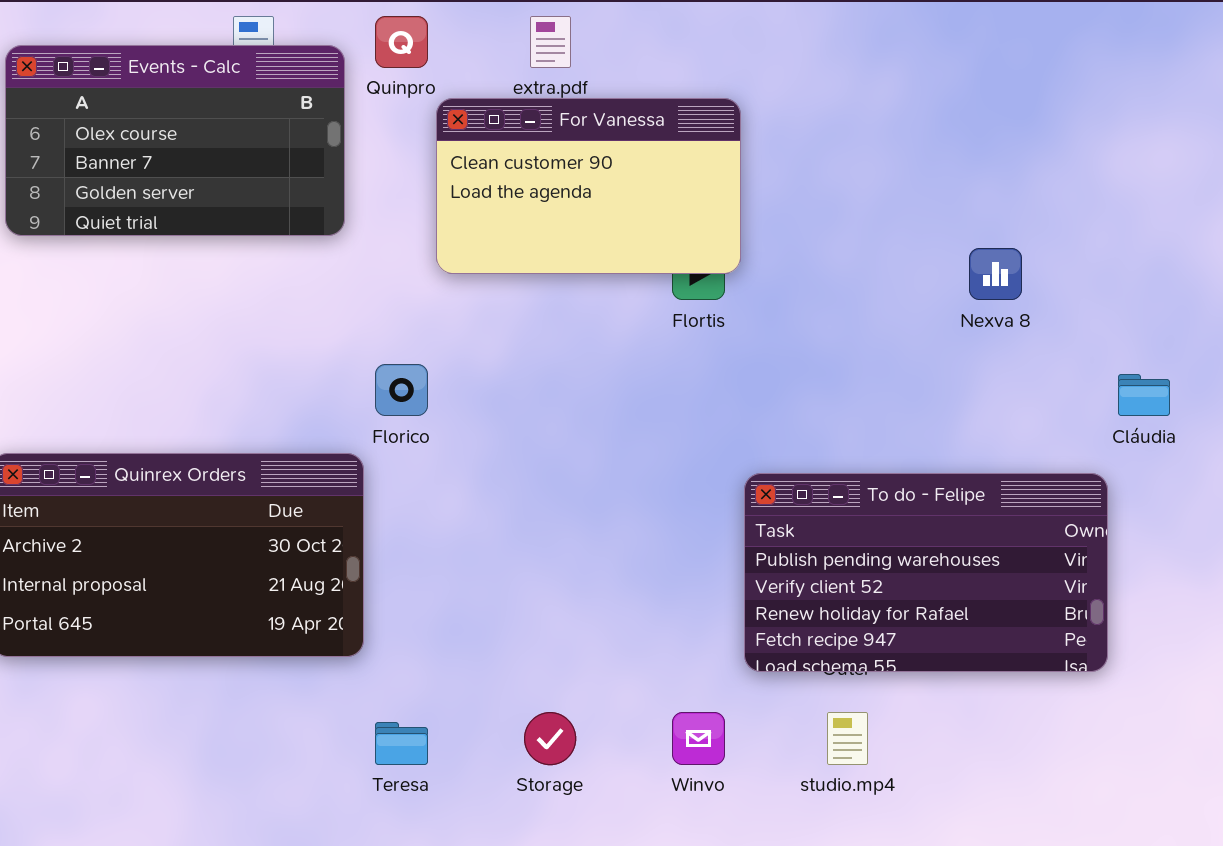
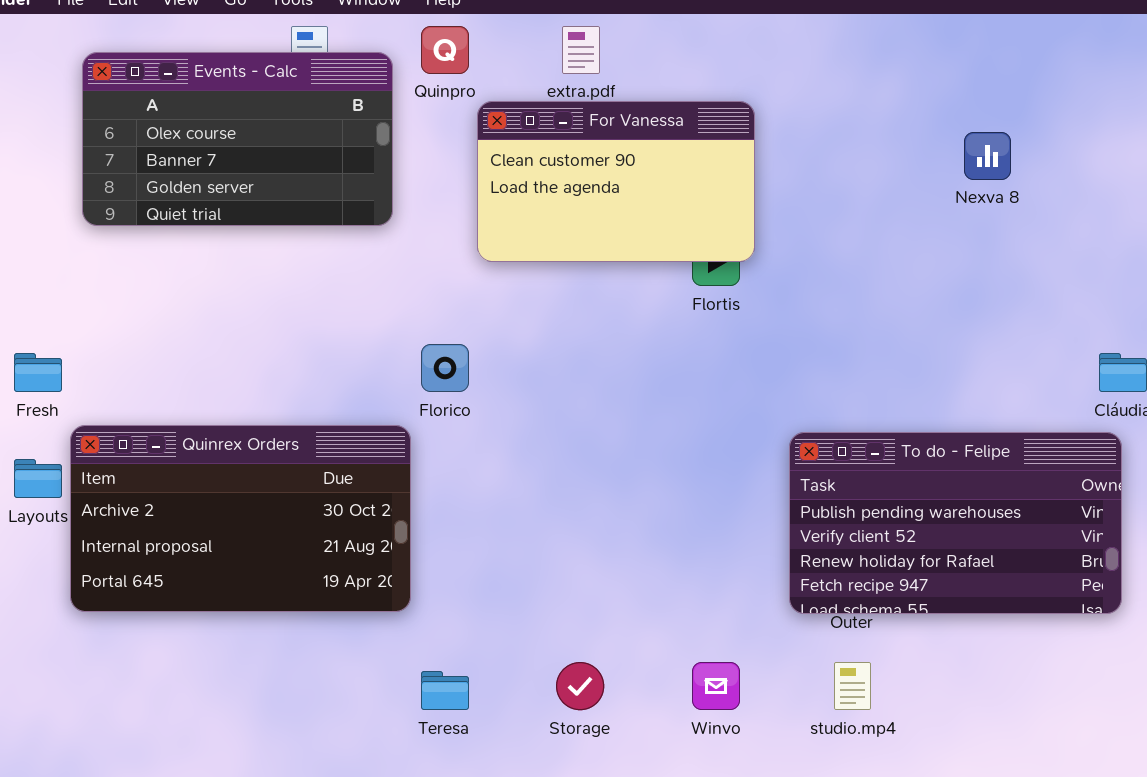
Nexva 8: [969,248,1022,300] -> [964,132,1011,180], moved
To do - Felipe: [744,473,1108,672] -> [789,432,1122,614], moved

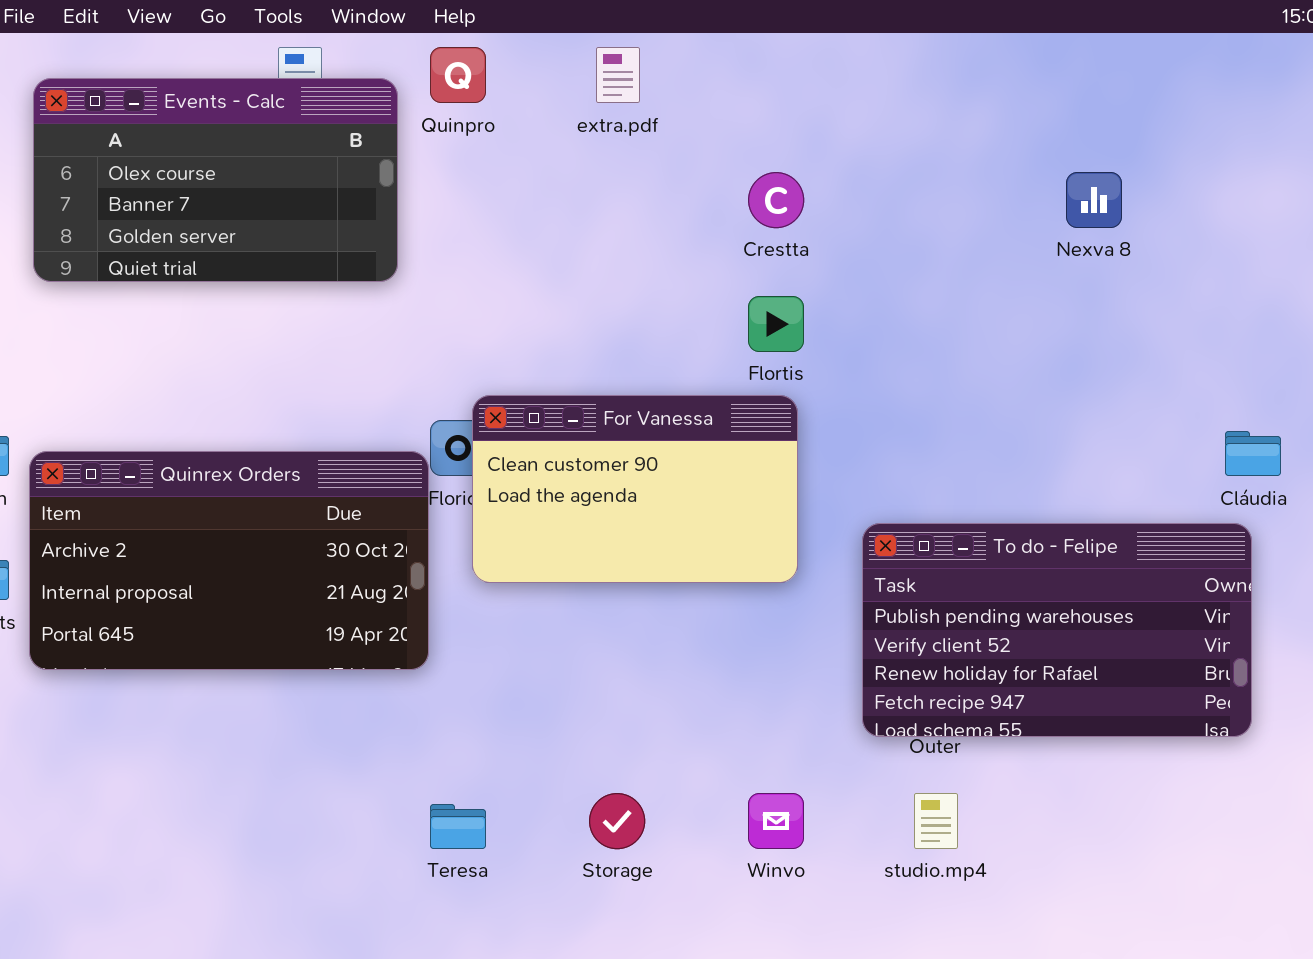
For Vanessa: [477,101,755,262] -> [472,395,798,583], moved
Quinrex Orders: [70,425,411,612] -> [29,451,429,670], moved

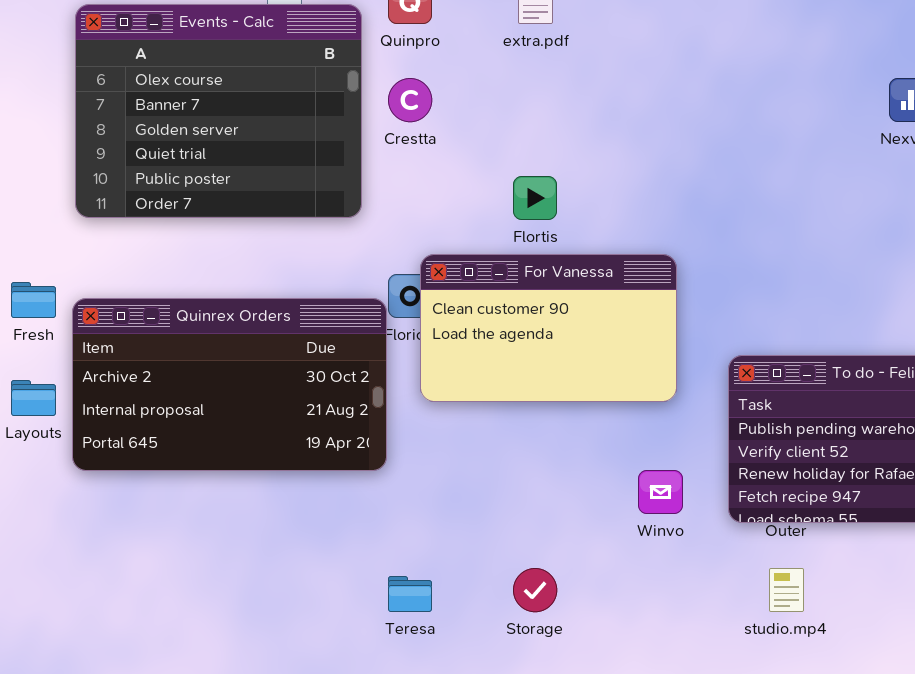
Events - Calc: [33,78,398,282] -> [75,4,362,218], resized
Crestta: [748,172,804,228] -> [388,78,432,122], moved
Flortis: [748,296,804,352] -> [513,176,557,220], moved
Winvo: [748,793,804,849] -> [638,470,683,514], moved

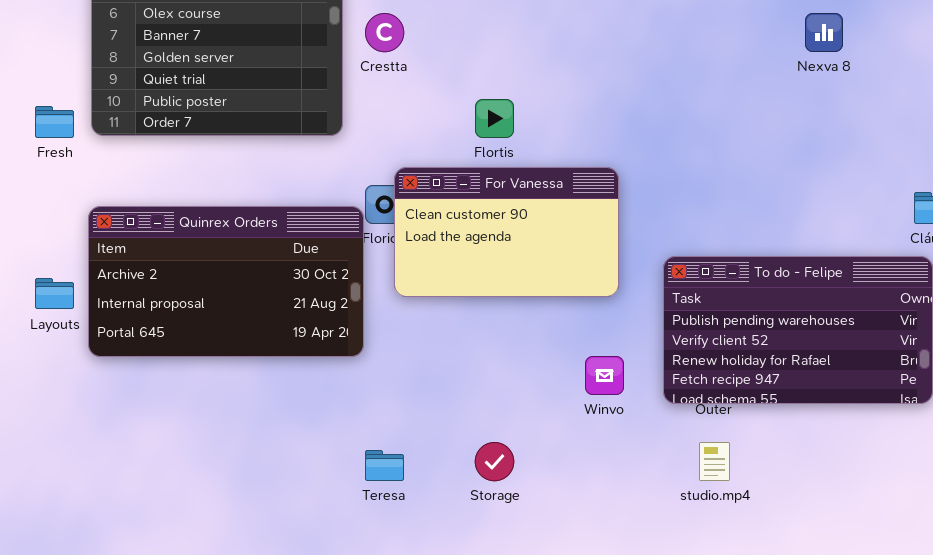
Fresh: [11,282,56,318] -> [35,106,74,138], moved

